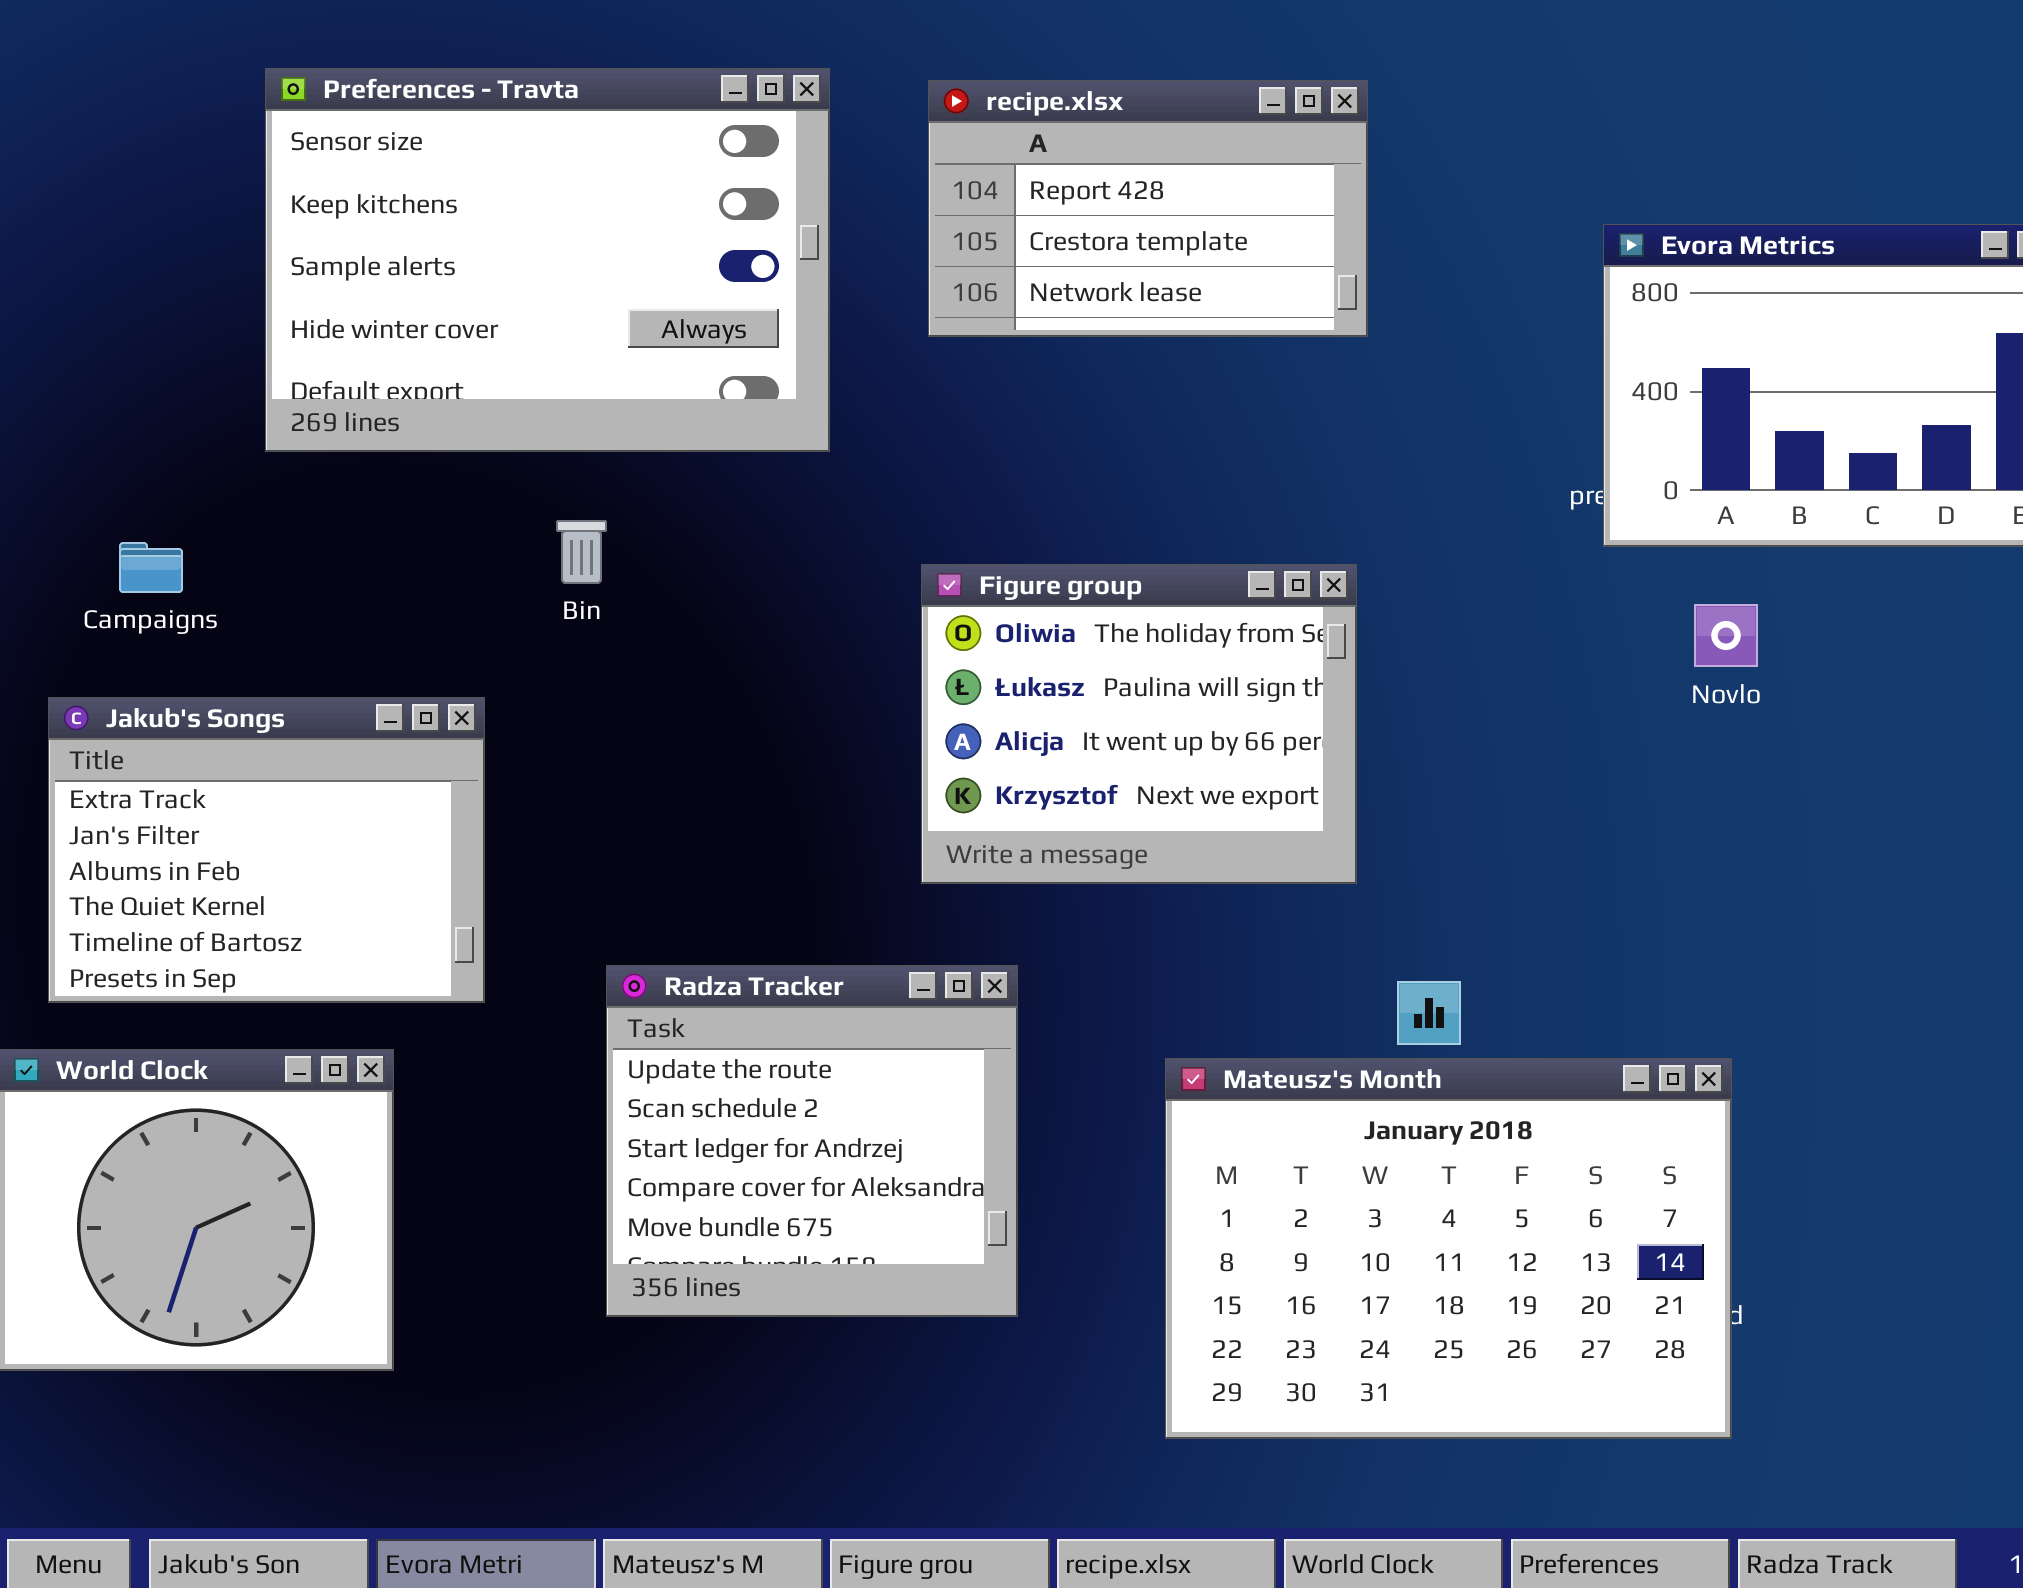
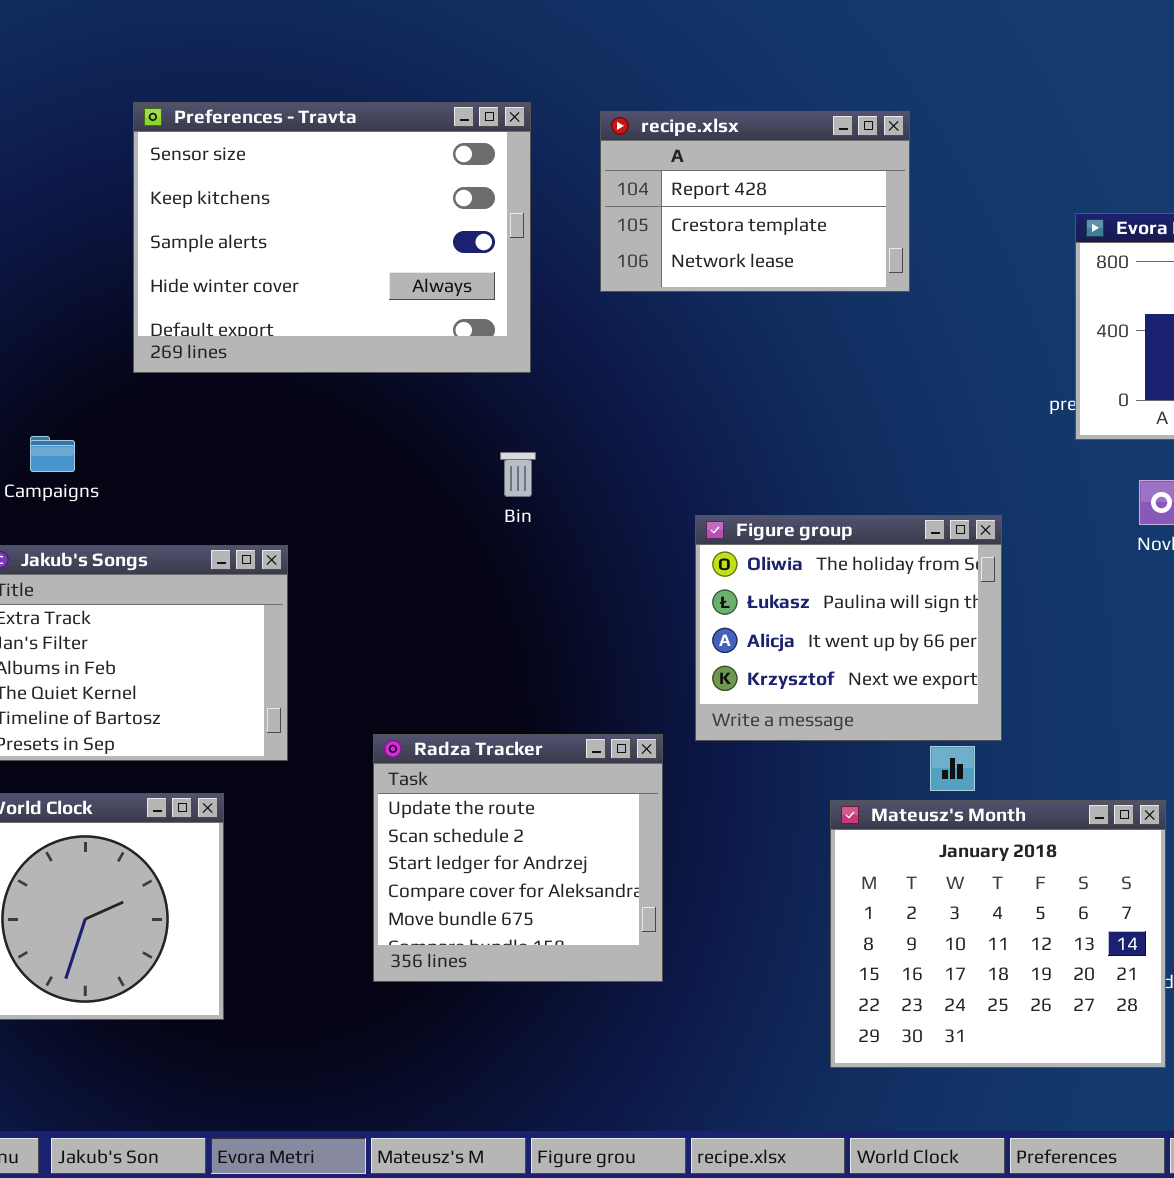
Bin: [556,520,607,584] -> [500,452,536,497], moved
Figure group: [921,564,1357,884] -> [695,515,1002,741], moved
Mateusz's Month: [1165,1058,1732,1439] -> [830,800,1166,1068], resized

